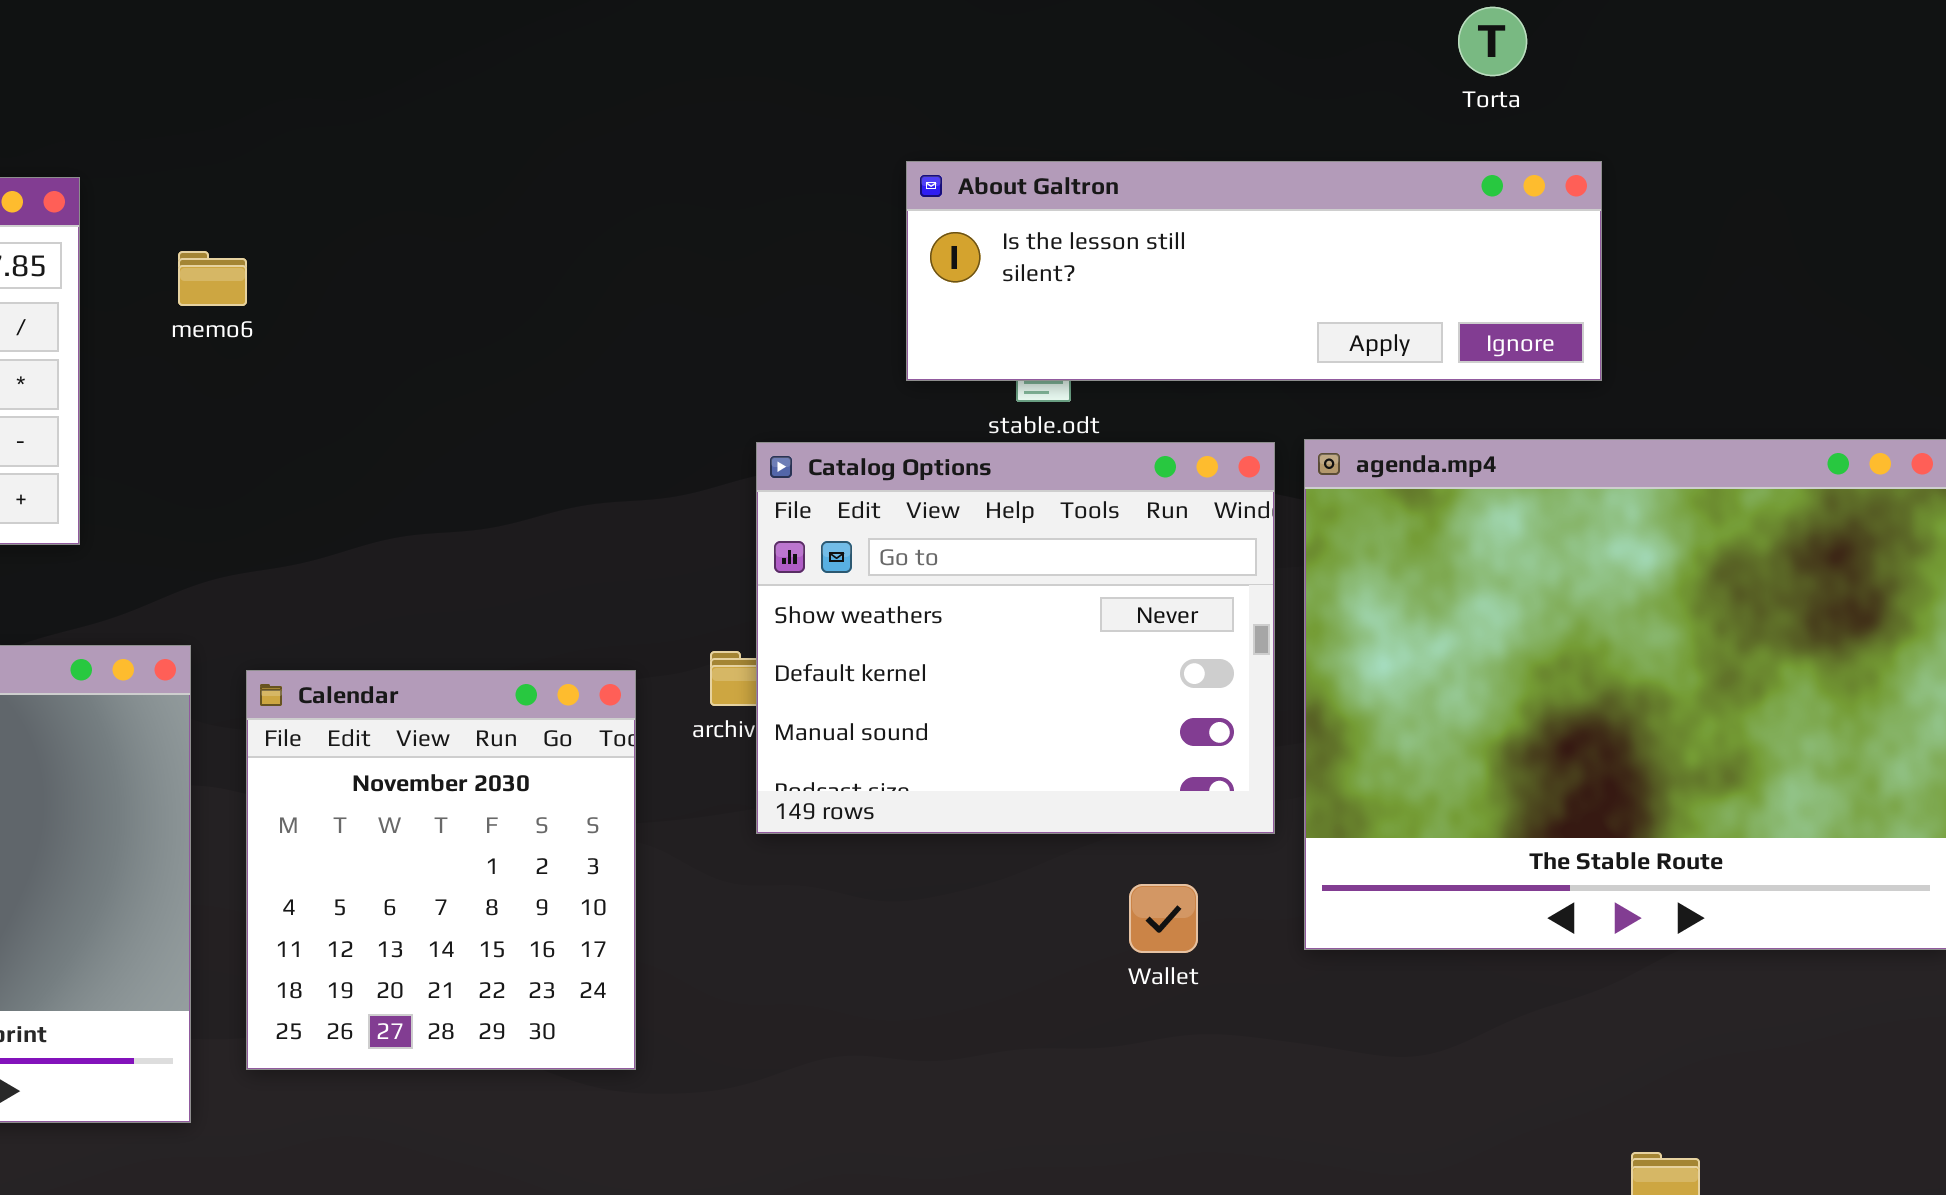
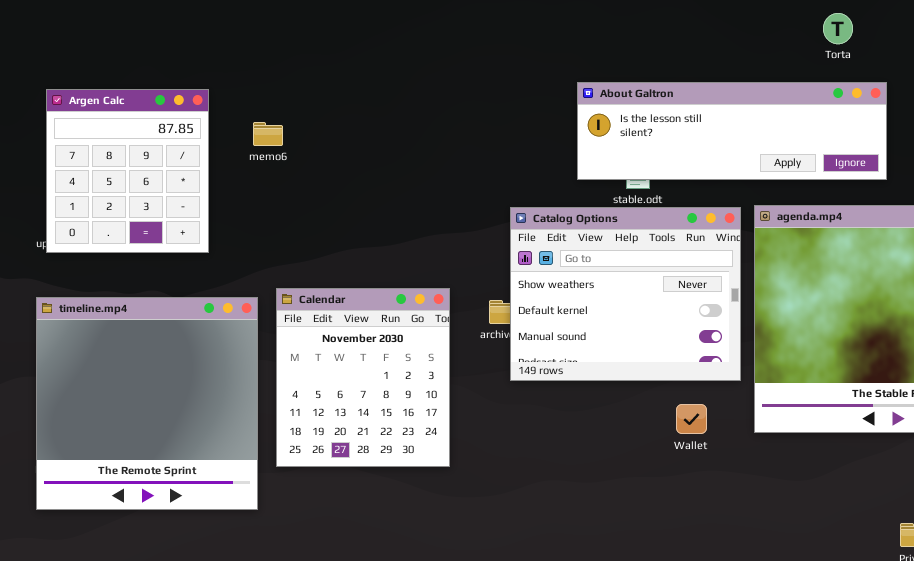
Calendar: [246,670,636,1070] -> [276,288,450,467], moved

